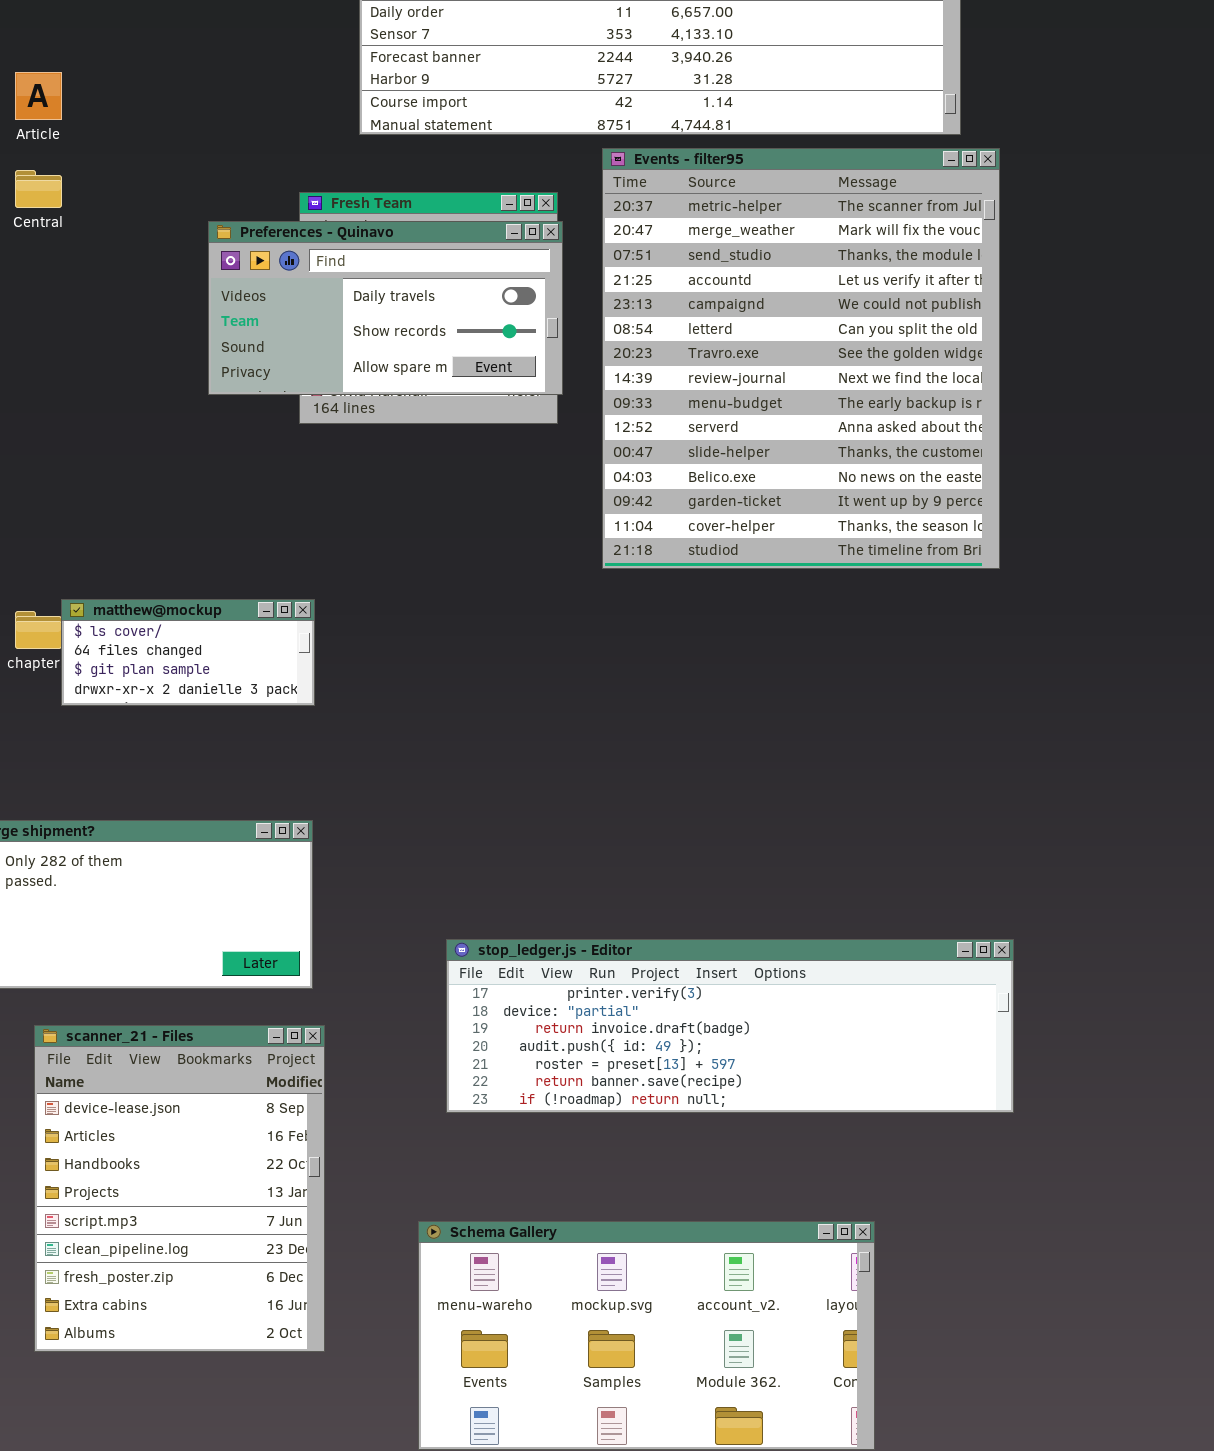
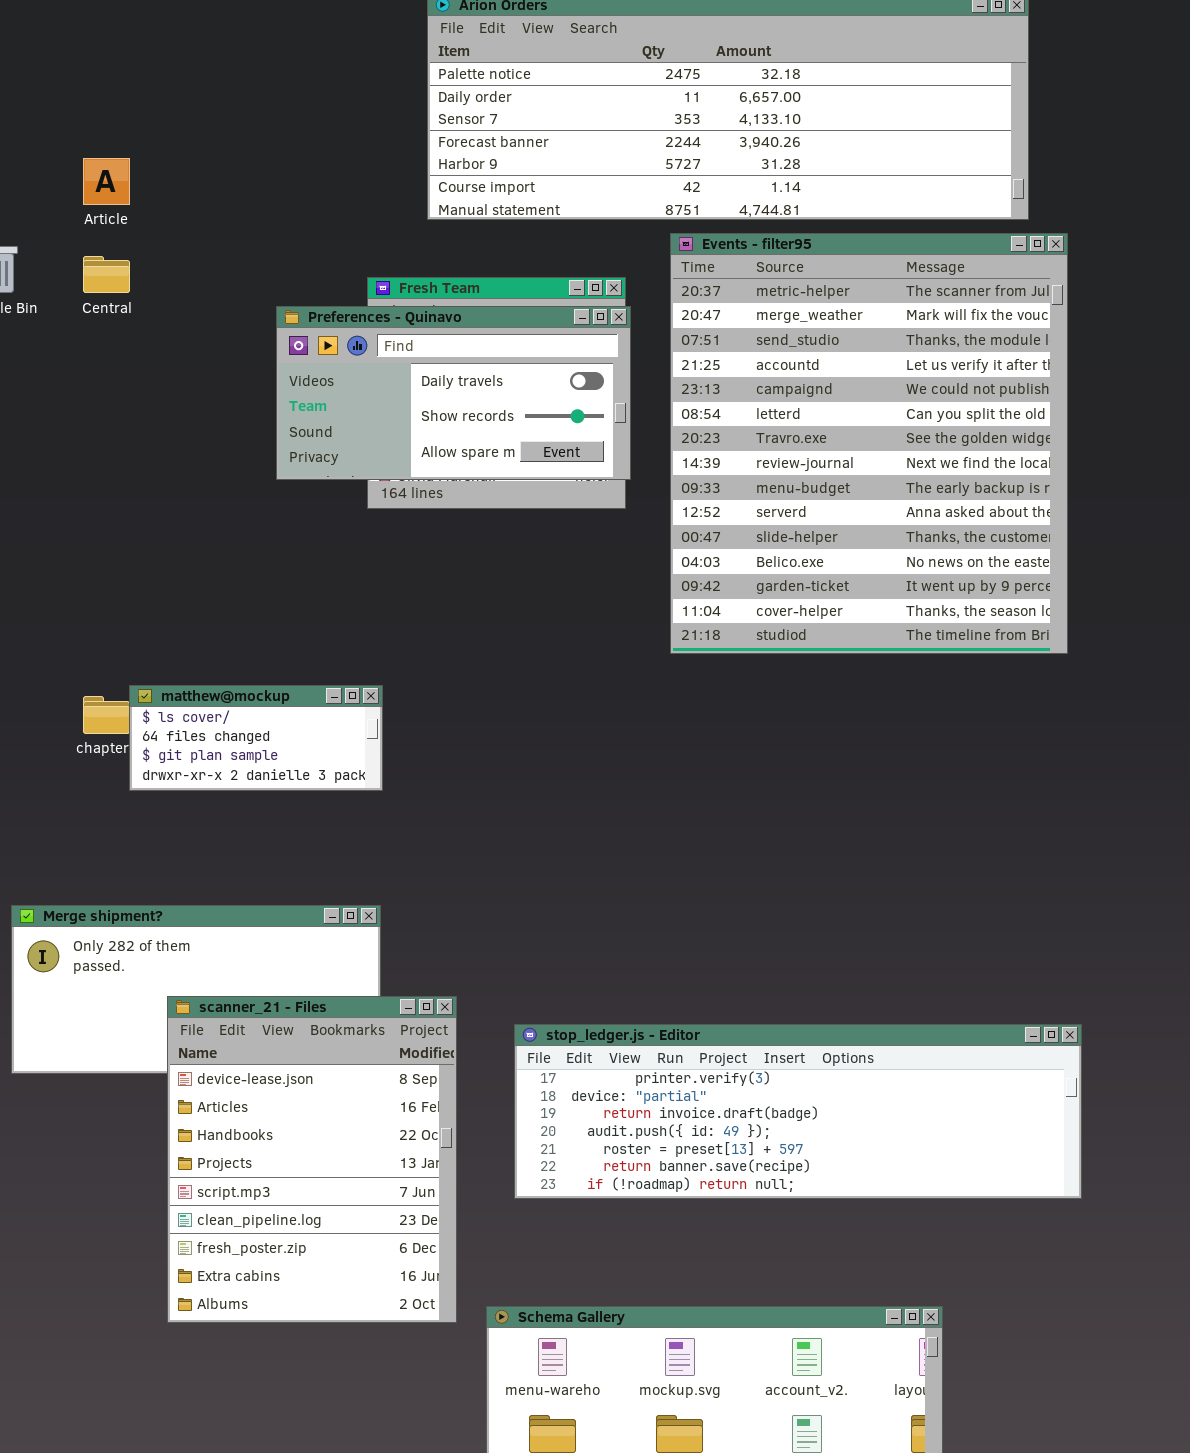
scanner_21 - Files: [34,1025,325,1352] -> [167,996,457,1323], moved

